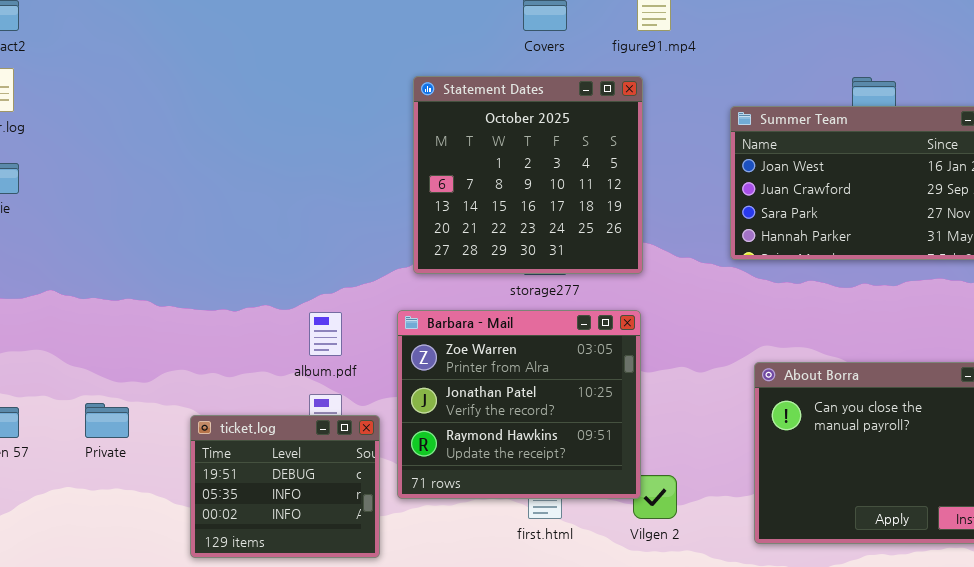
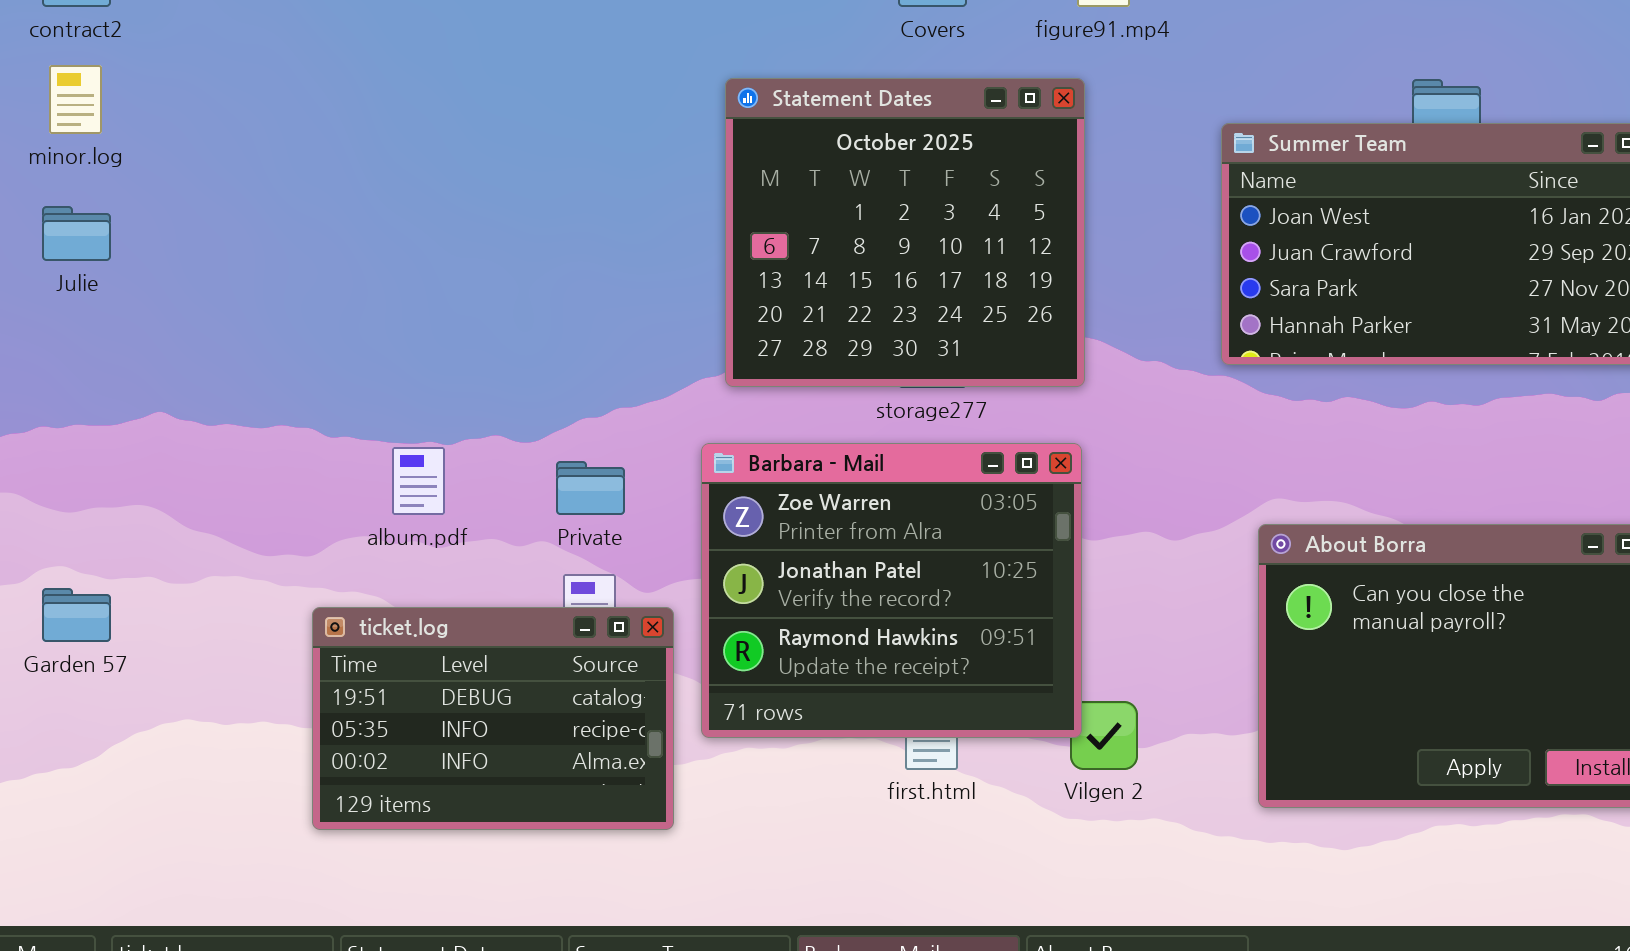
album.pdf: [309,312,342,356] -> [392,447,445,515], moved
Private: [85,403,129,438] -> [556,461,625,515], moved
ticket.log: [190,415,380,558] -> [312,607,674,830], resized

